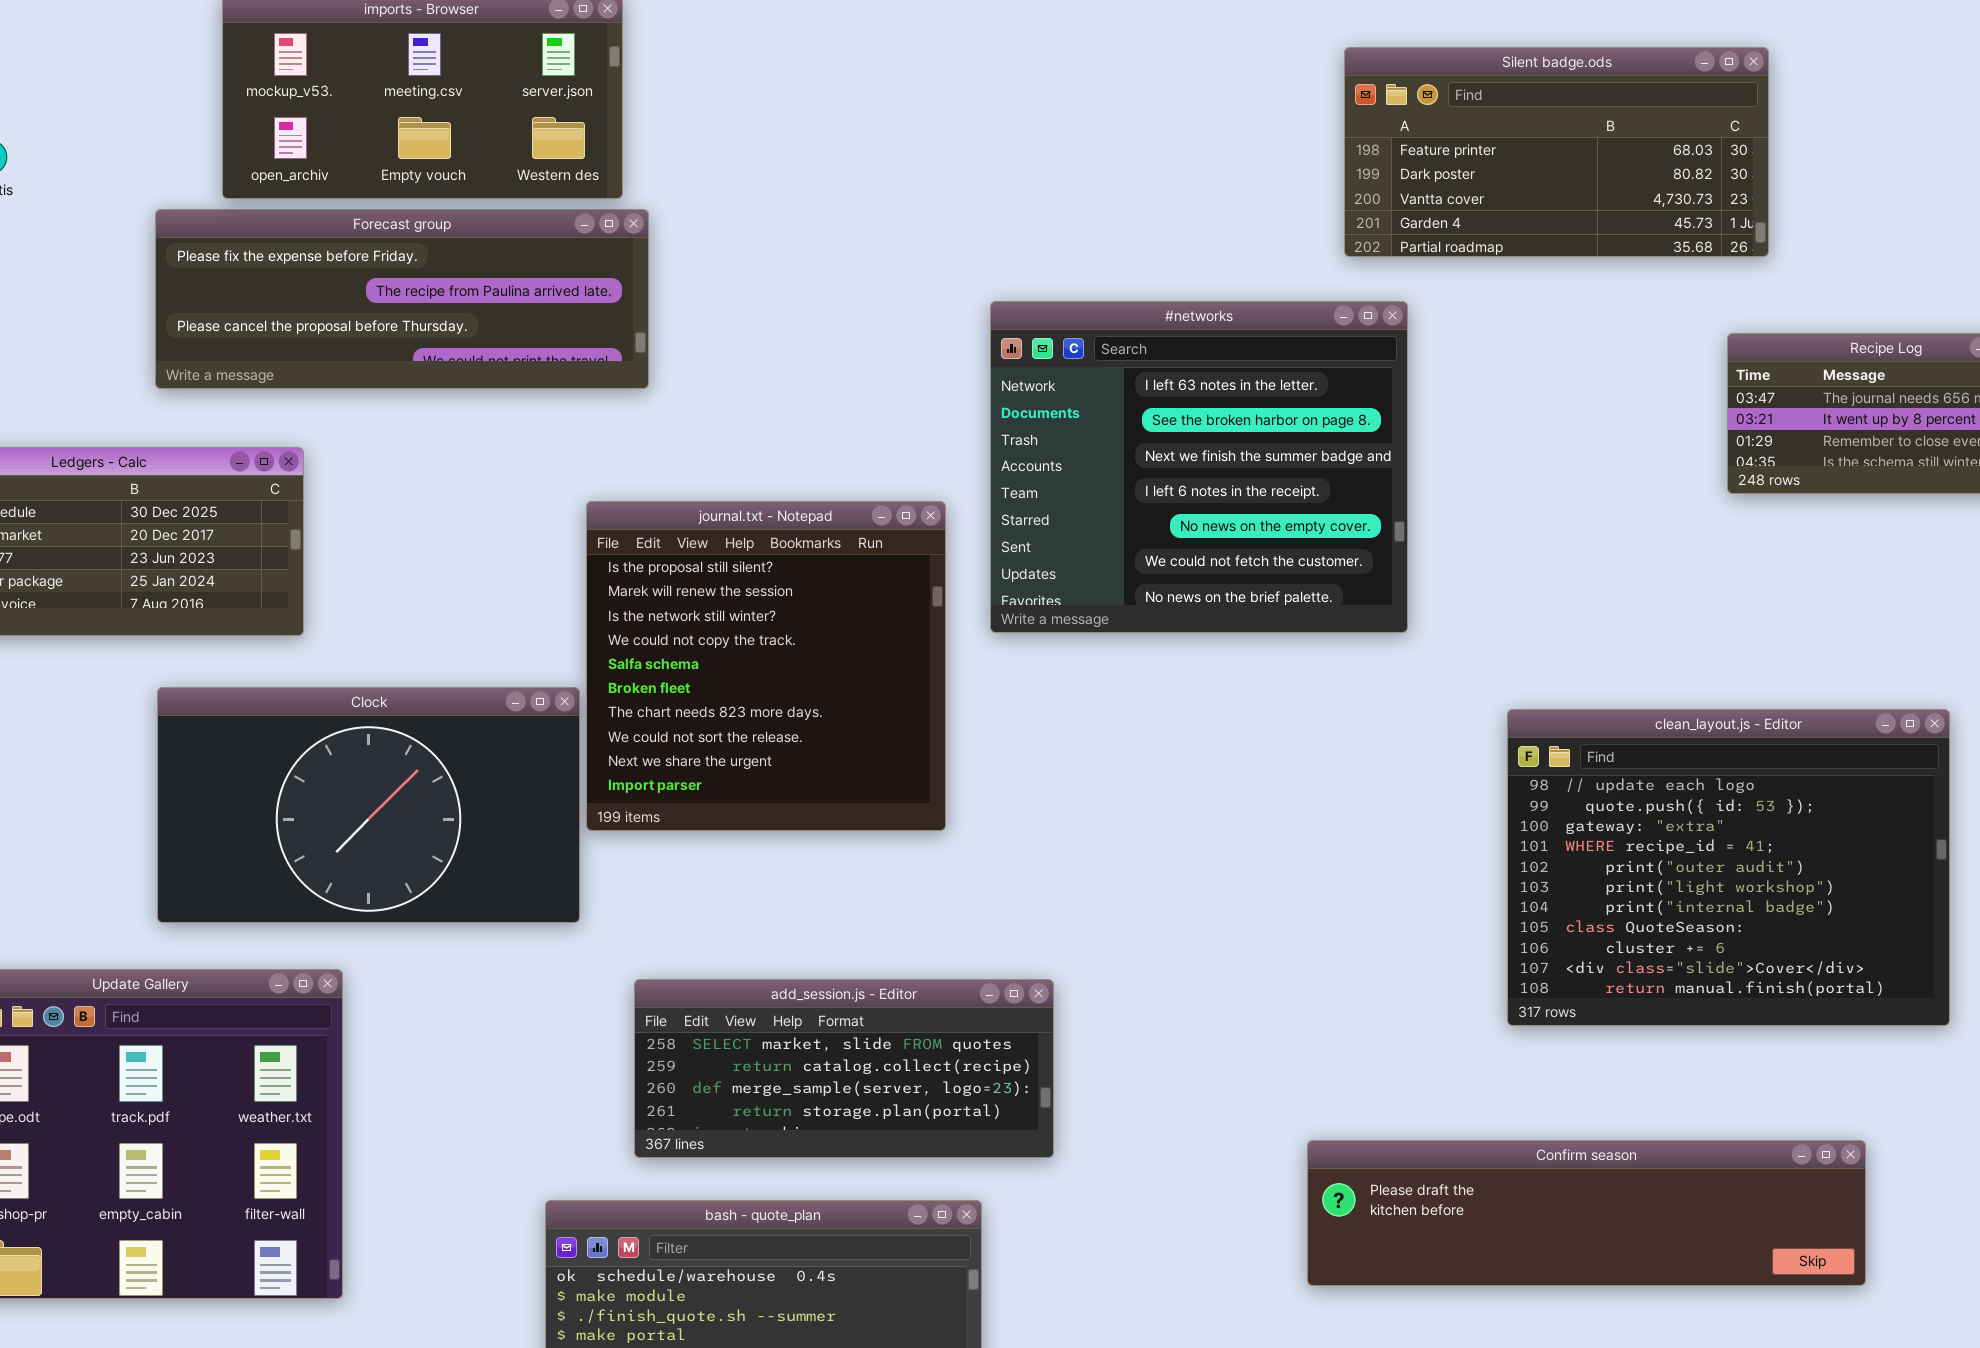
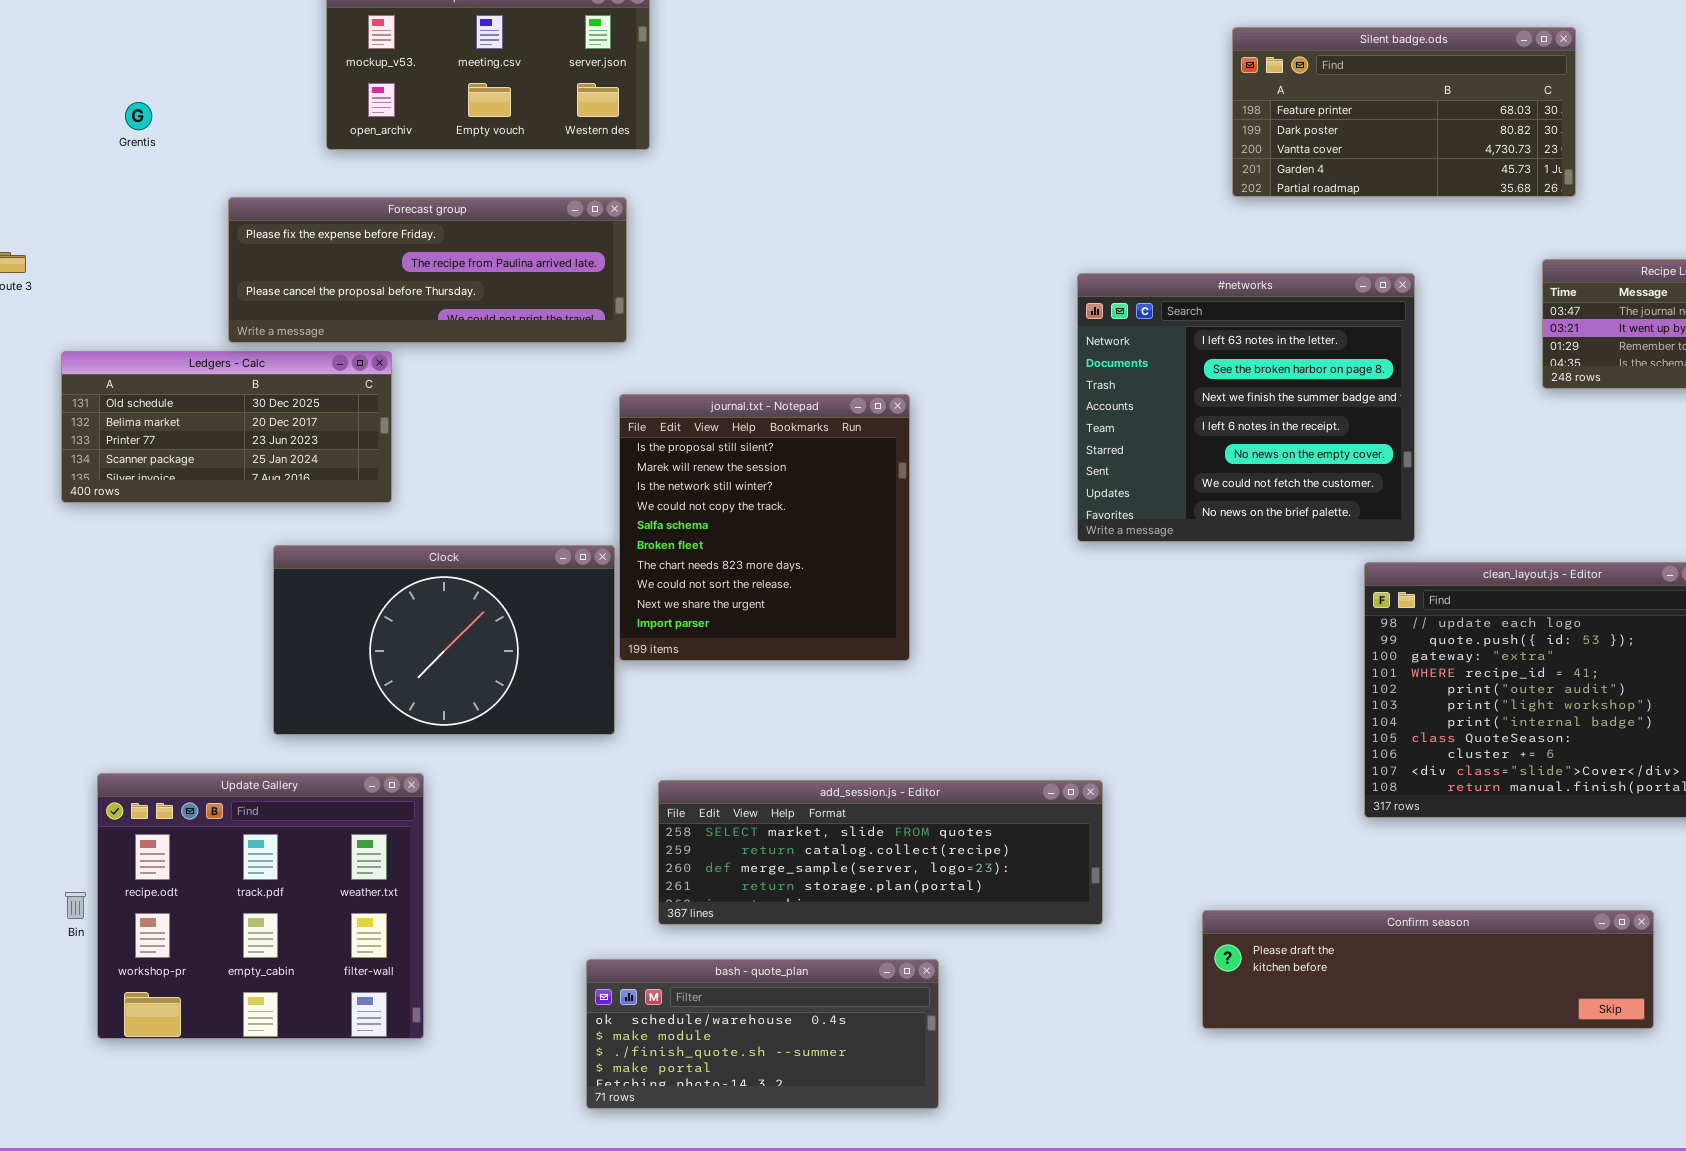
Forecast group: [155,209,649,389] -> [228,197,627,343], moved
#networks: [990,301,1408,633] -> [1077,273,1415,542], moved
add_session.js - Editor: [634,979,1054,1158] -> [658,780,1103,925], resized

